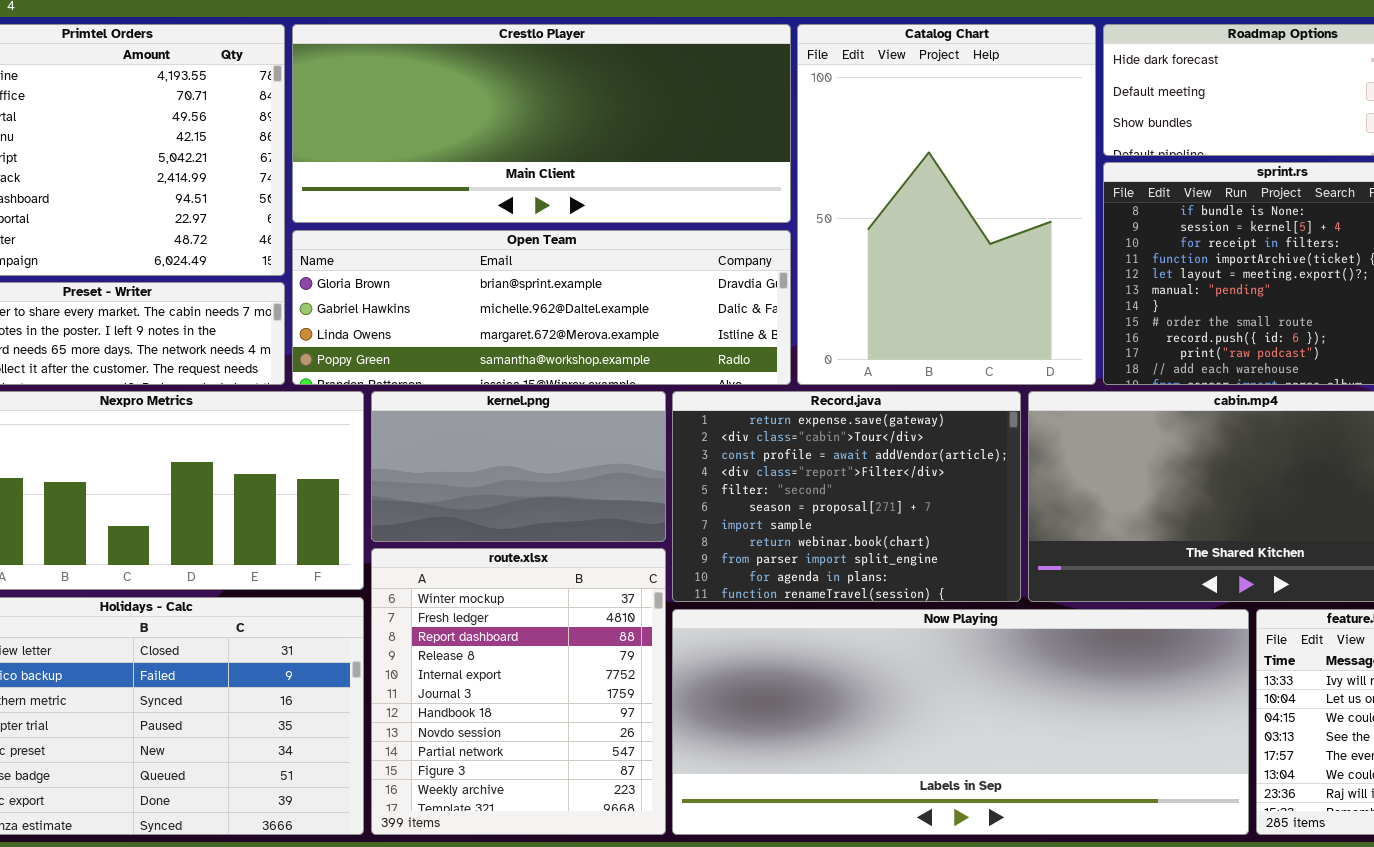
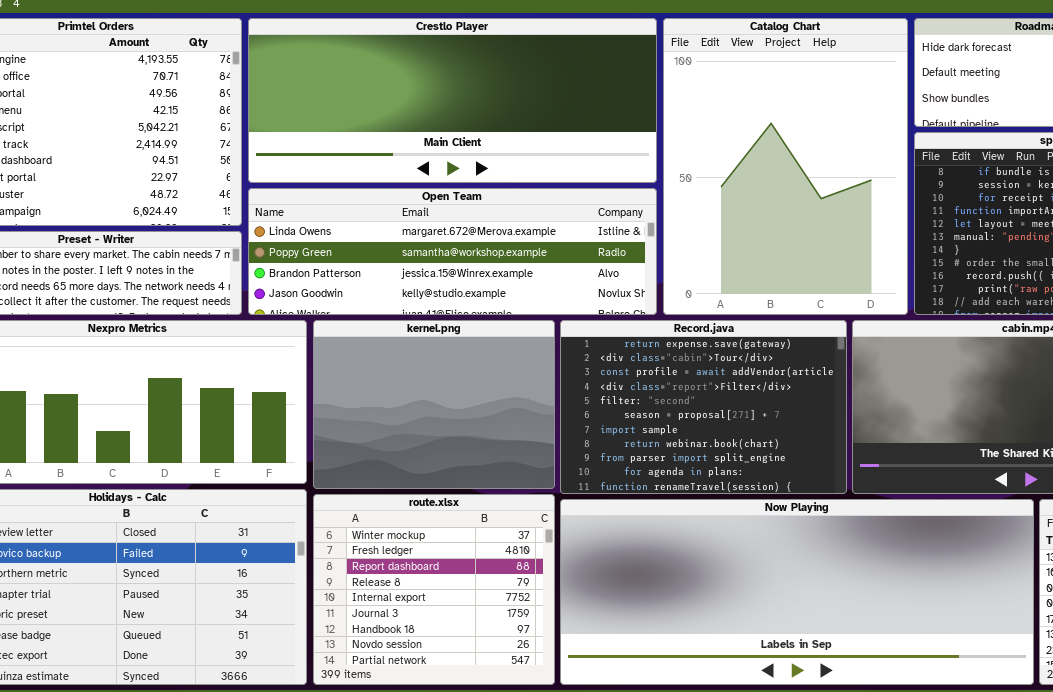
Open Team: [292,230,791,385] -> [248,188,657,315], scrolled down 2 rows
kernel.png: [371,391,666,542] -> [313,320,555,489], resized
route.xlsx: [371,548,666,835] -> [313,494,555,685], resized

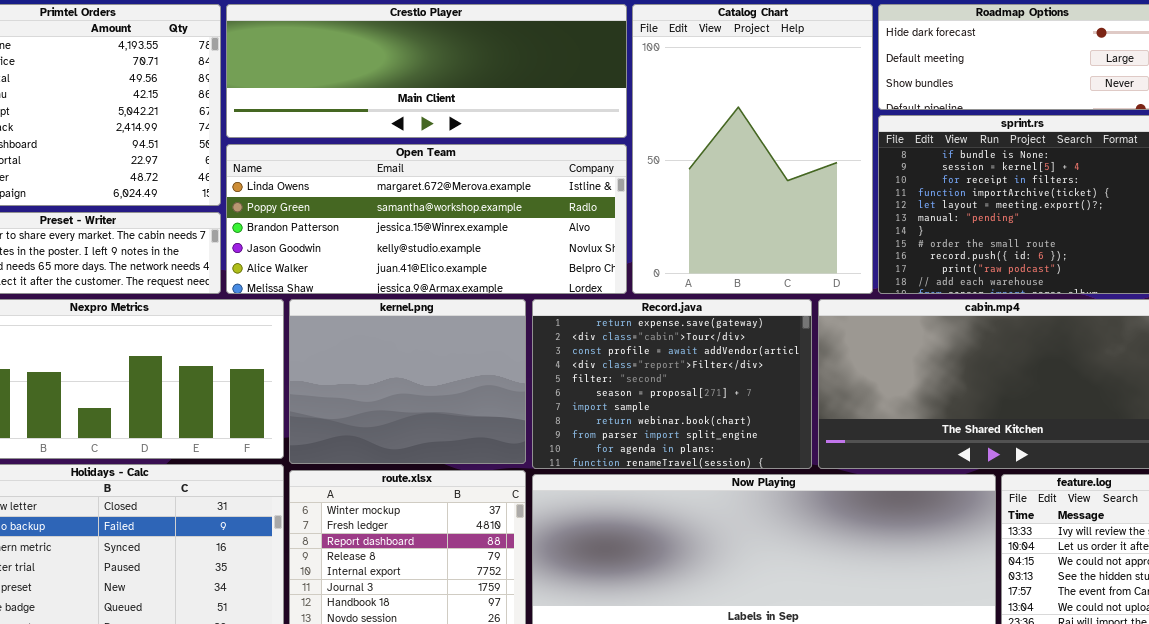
Crestlo Player: [248,18,657,183] -> [226,4,627,138], resized
Open Team: [248,188,657,315] -> [226,144,627,294], resized

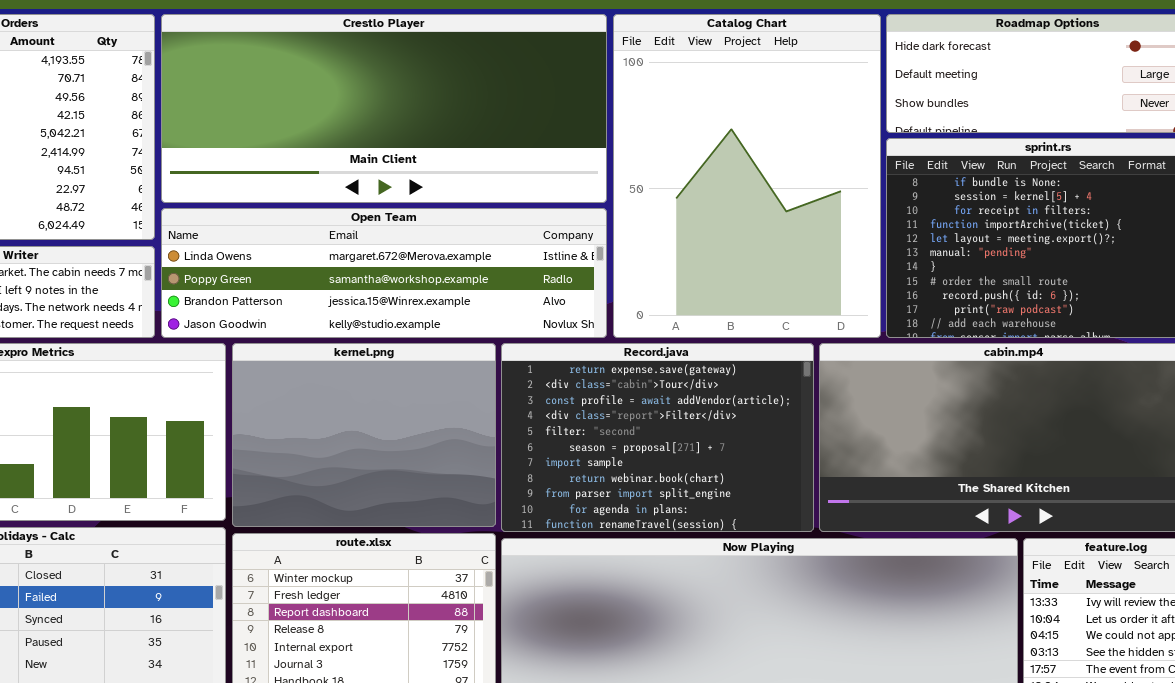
Crestlo Player: [226,4,627,138] -> [161,14,607,203], resized
Open Team: [226,144,627,294] -> [161,208,607,338], resized

